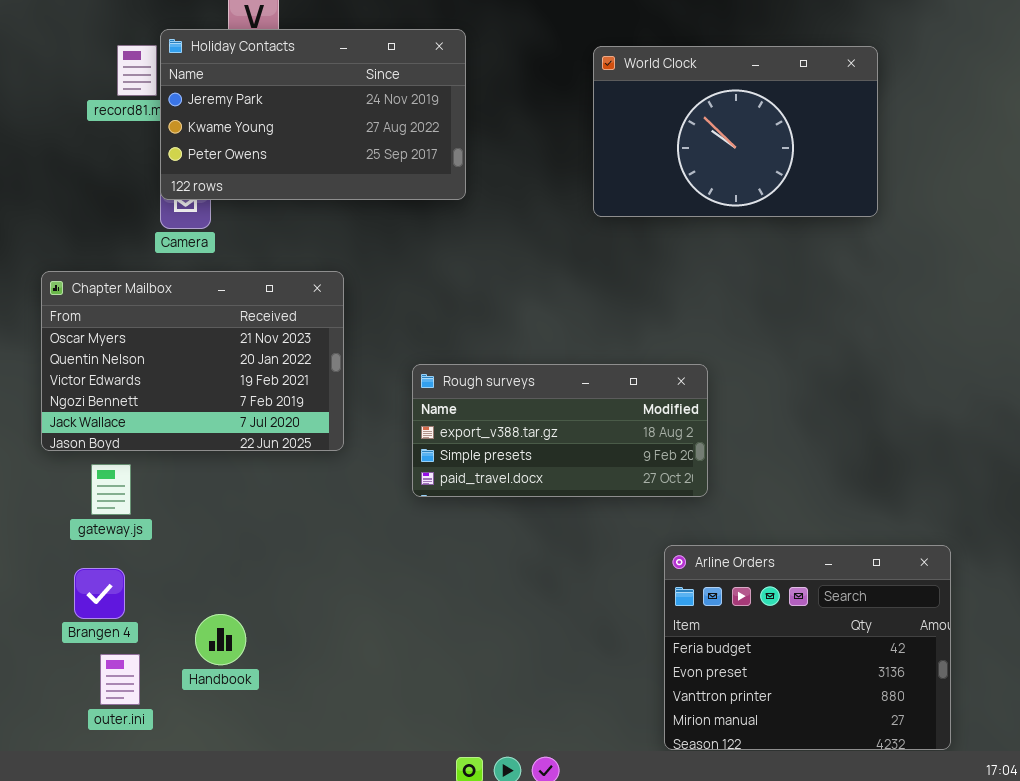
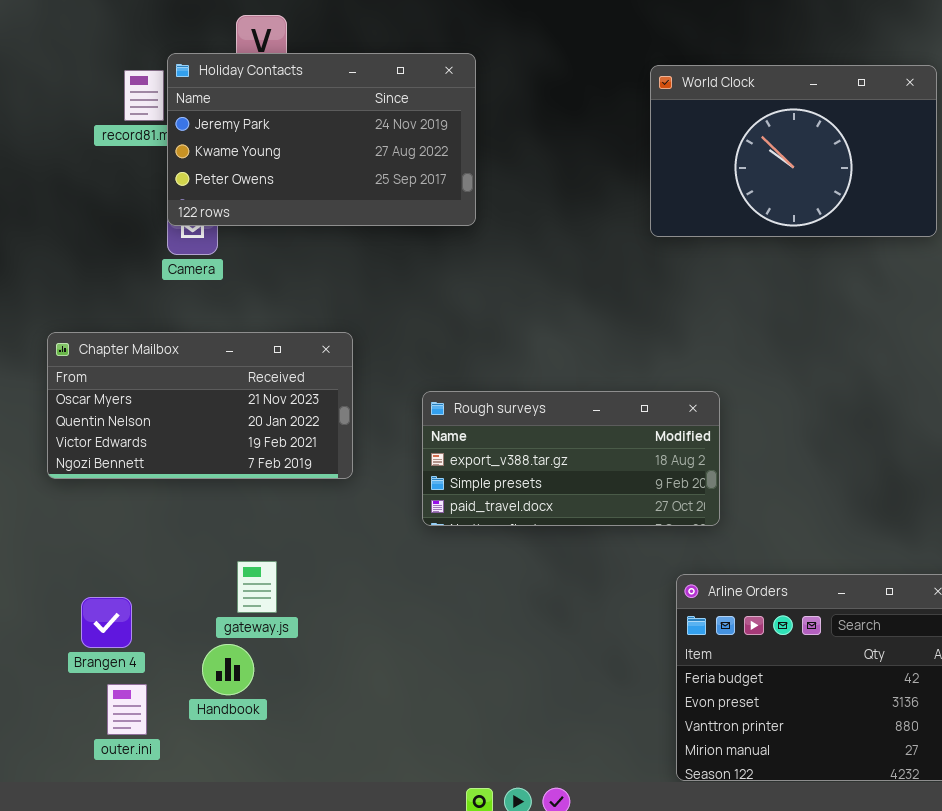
World Clock: [593,46,878,217] -> [650,65,937,237], moved
Chapter Mailbox: [41,271,344,451] -> [47,332,353,479], resized
gateway.js: [91,464,131,515] -> [237,561,277,613], moved

